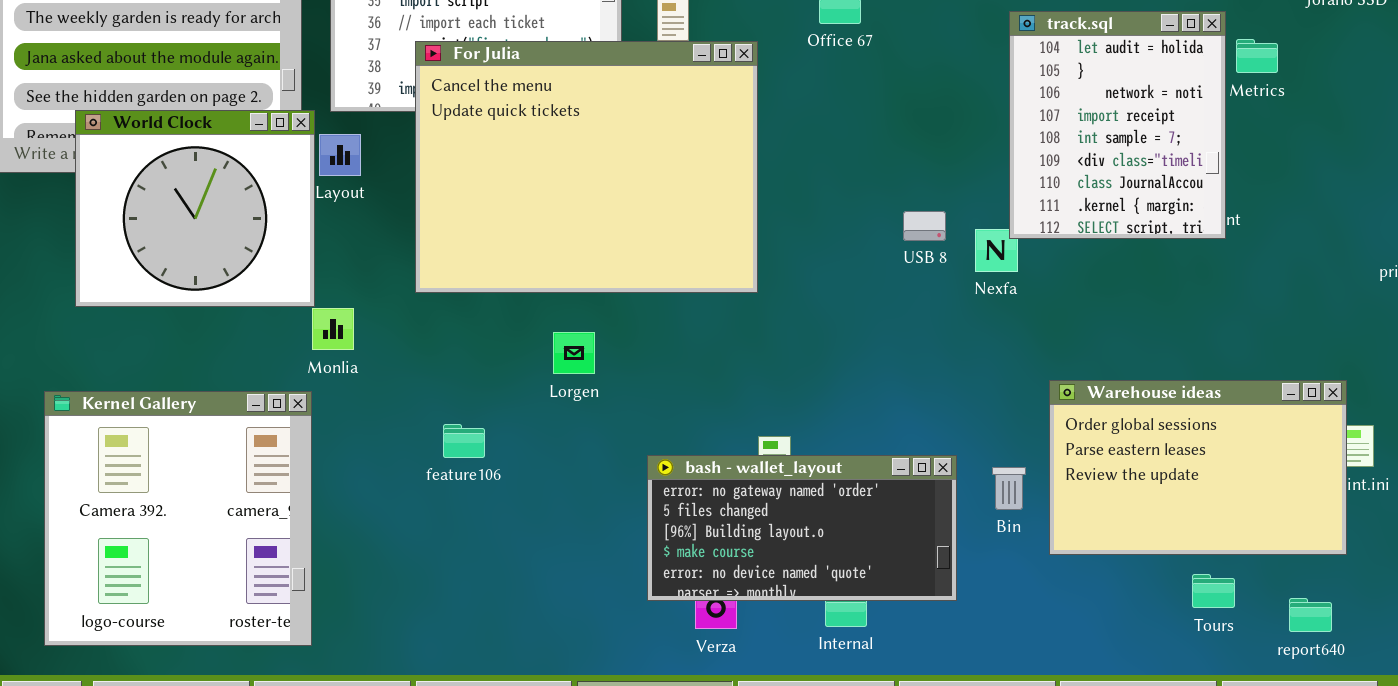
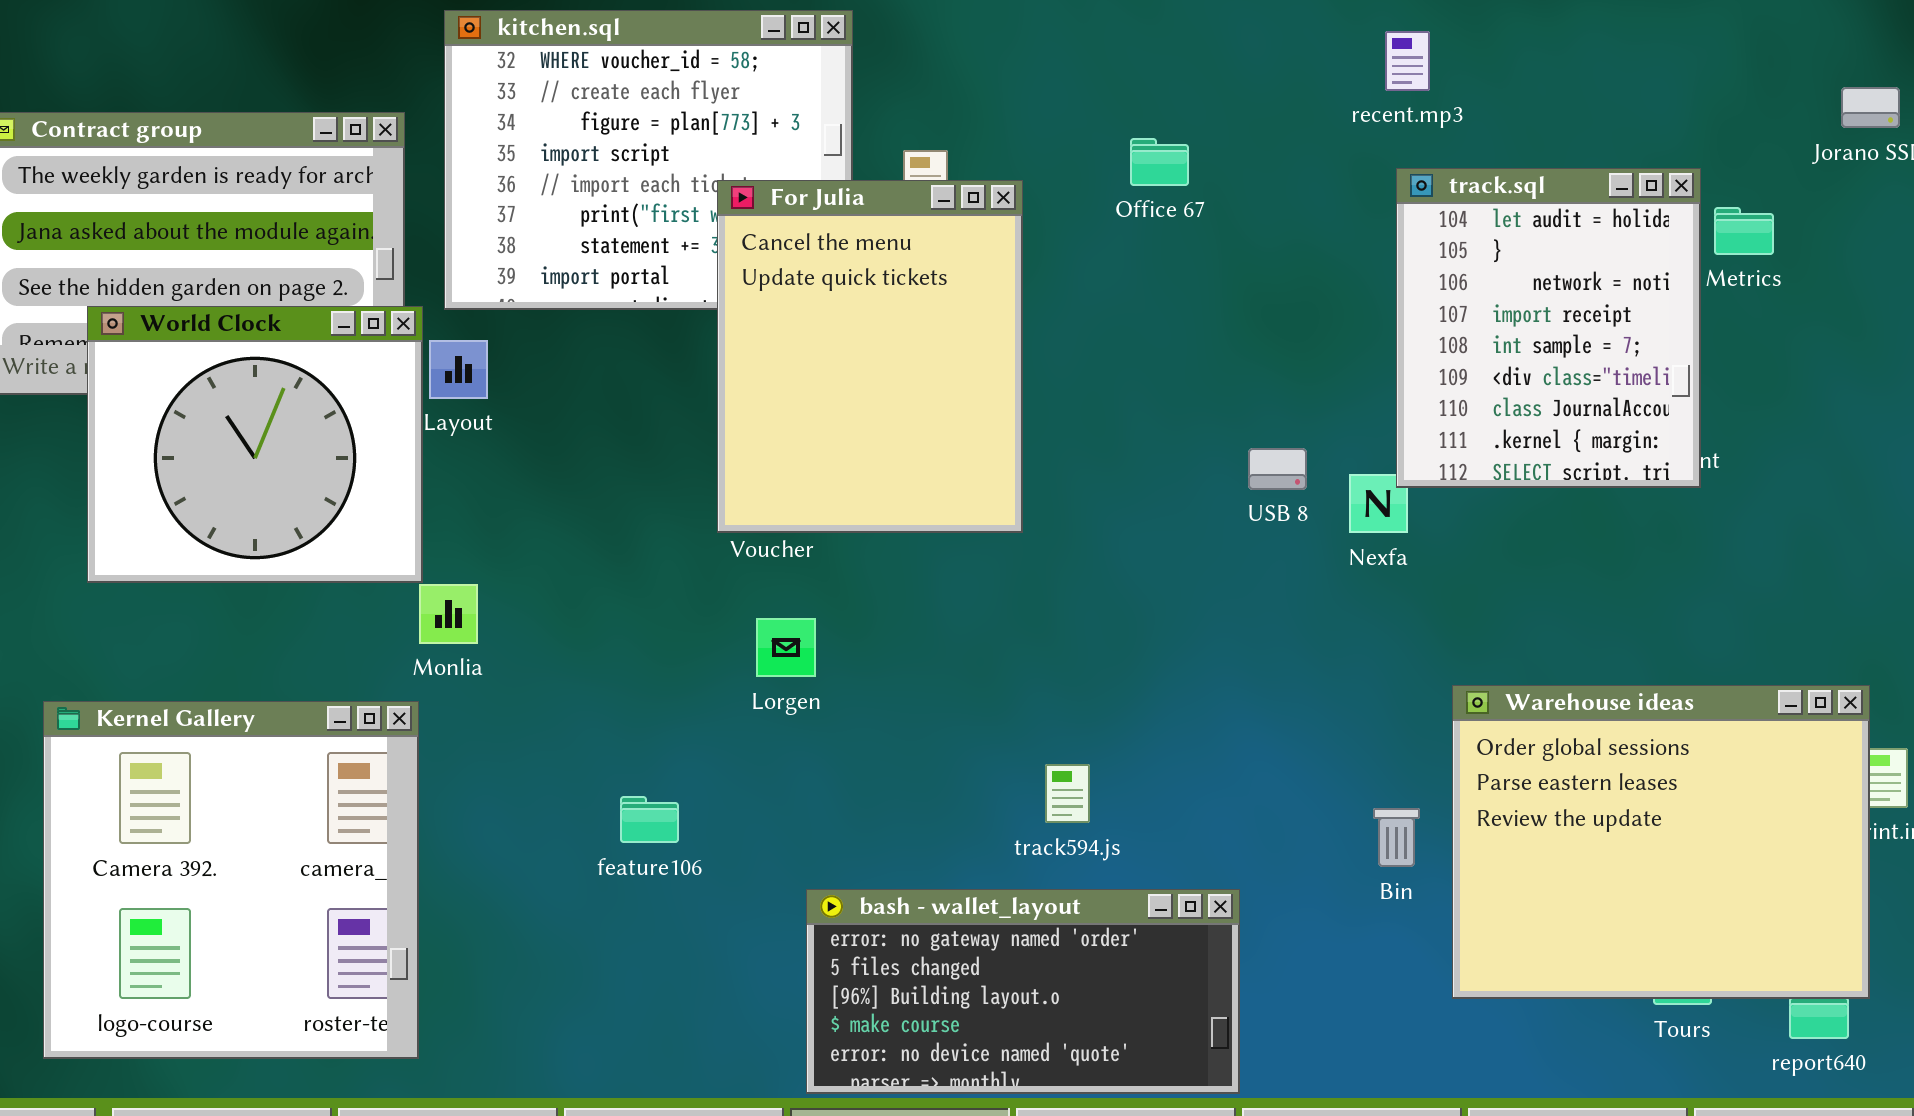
For Julia: [415,41,758,293] -> [717,180,1023,533], moved, resized
Warehouse ideas: [1049,380,1347,555] -> [1452,685,1870,999], resized
feature106: [443,424,485,458] -> [620,796,679,843], moved
bash - wallet_layout: [647,455,957,601] -> [806,889,1240,1094], moved

